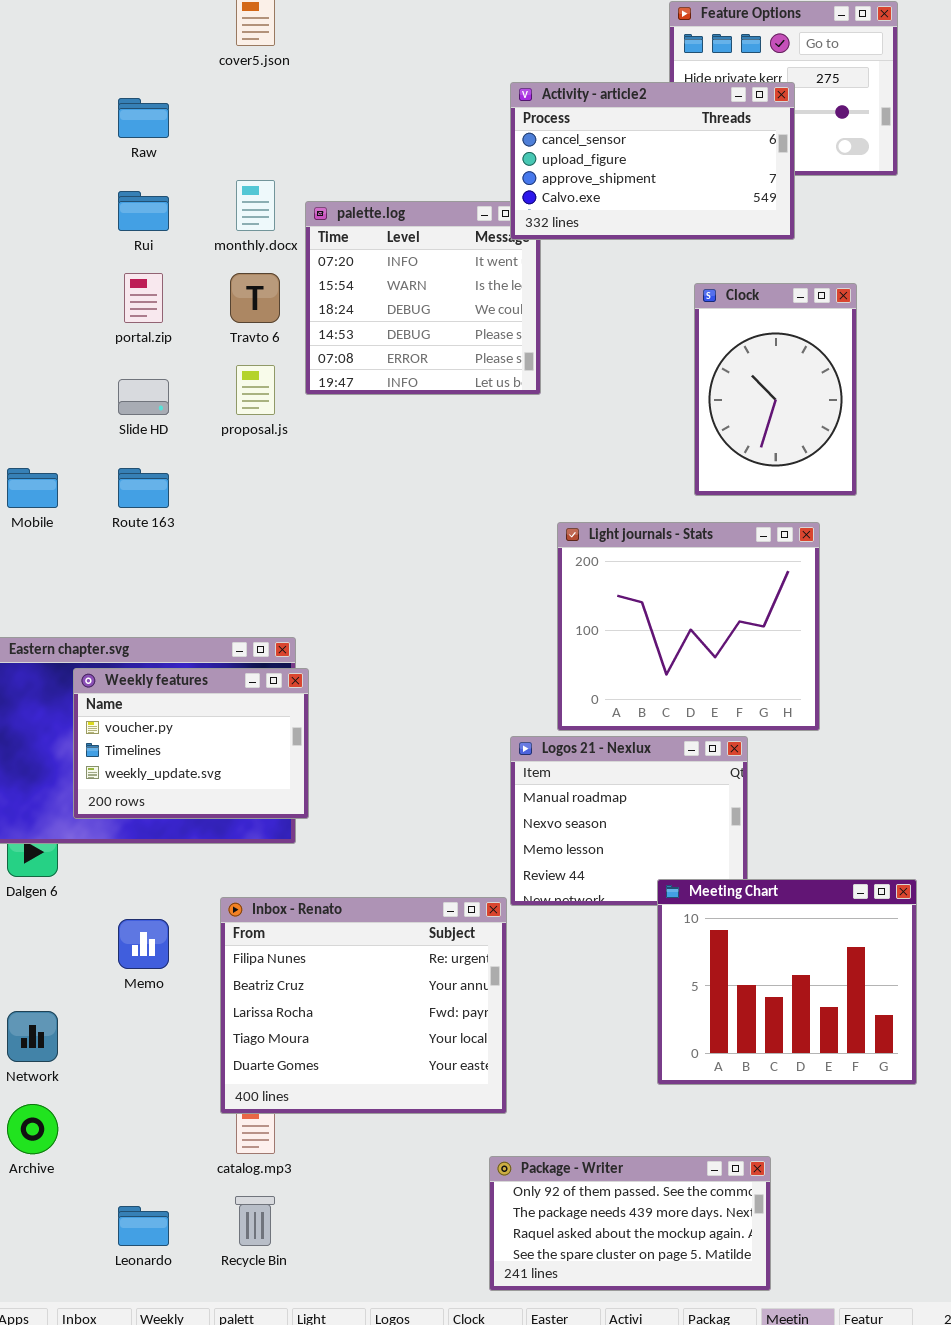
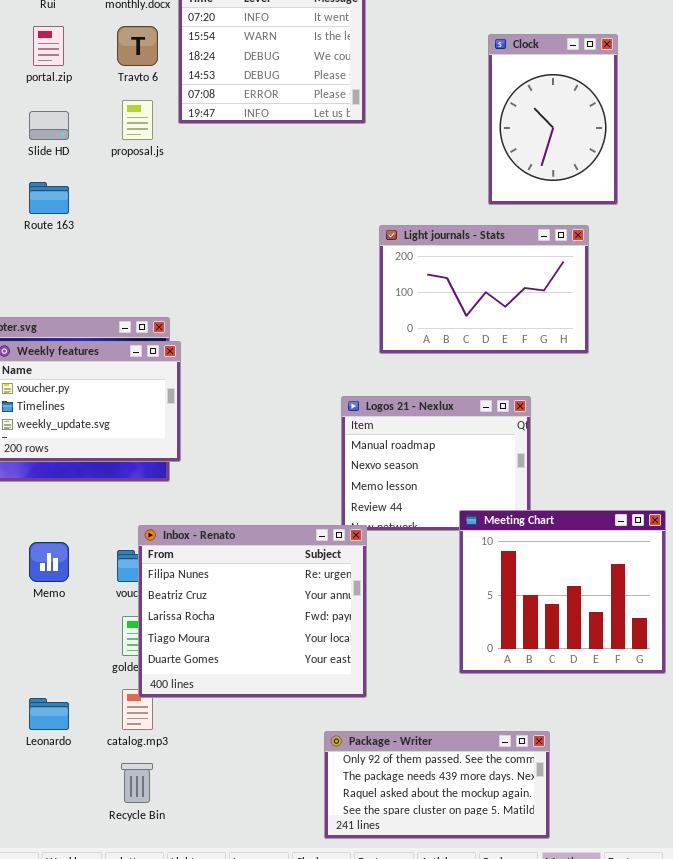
Light journals - Stats: [557,522,820,731] -> [379,225,589,354], resized
Inbox - Renato: [220,897,507,1114] -> [138,525,367,698], moved
Leonardo: [118,1206,169,1246] -> [29,698,69,730], moved

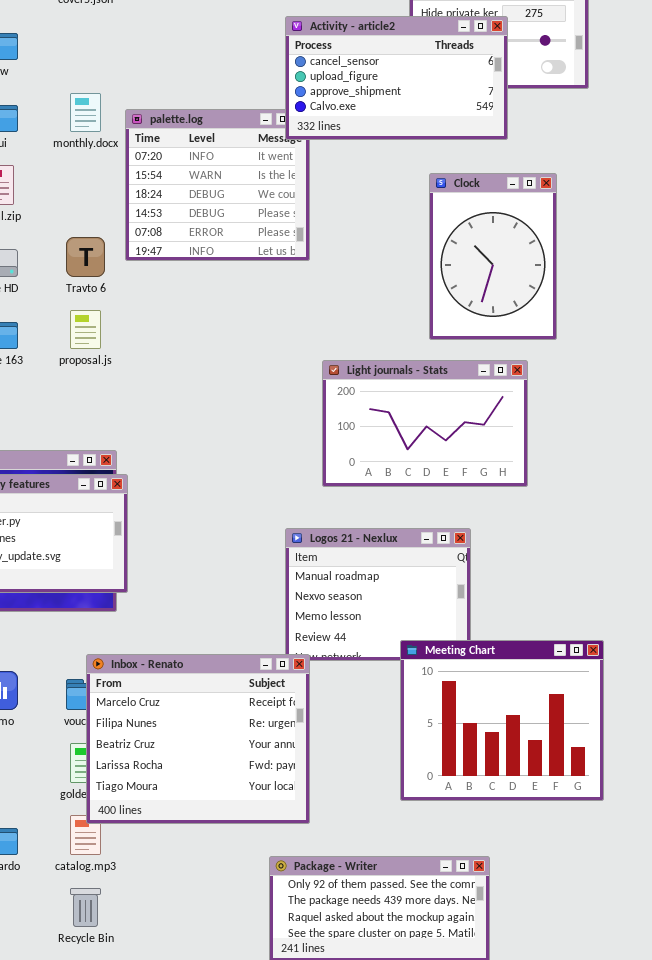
Travto 6: [117,26,158,66] -> [66,237,105,277], moved
proposal.js: [122,100,153,140] -> [70,310,101,349], moved
Inbox - Renato: [138,525,367,698] -> [86,654,310,824], scrolled up 1 row

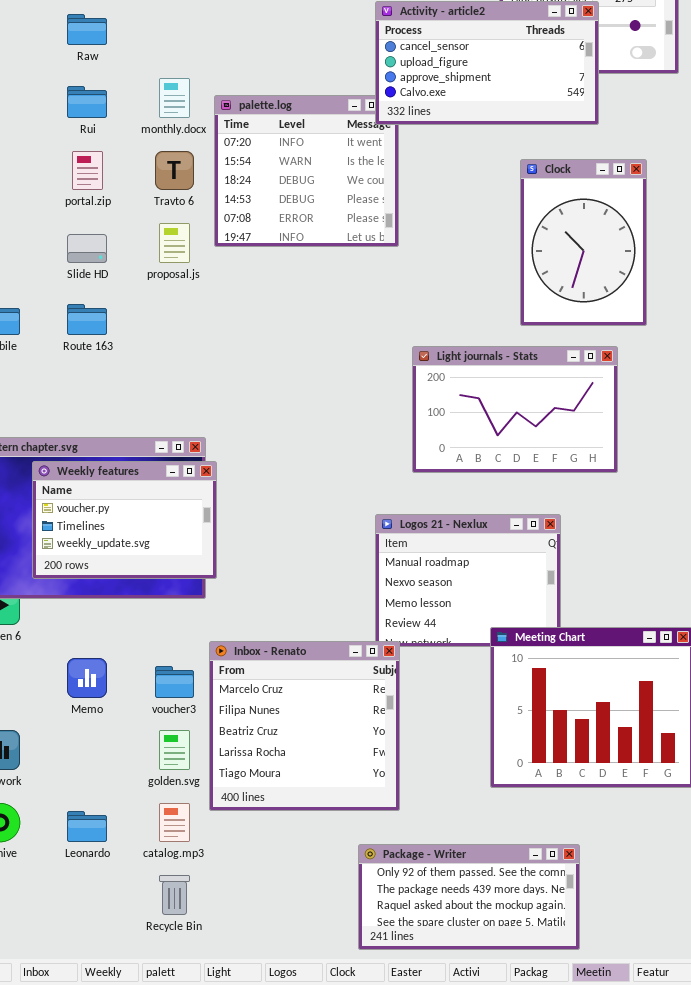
Travto 6: [66,237,105,277] -> [155,151,194,190], moved
proposal.js: [70,310,101,349] -> [159,223,190,263], moved
Inbox - Renato: [86,654,310,824] -> [209,641,400,811], resized

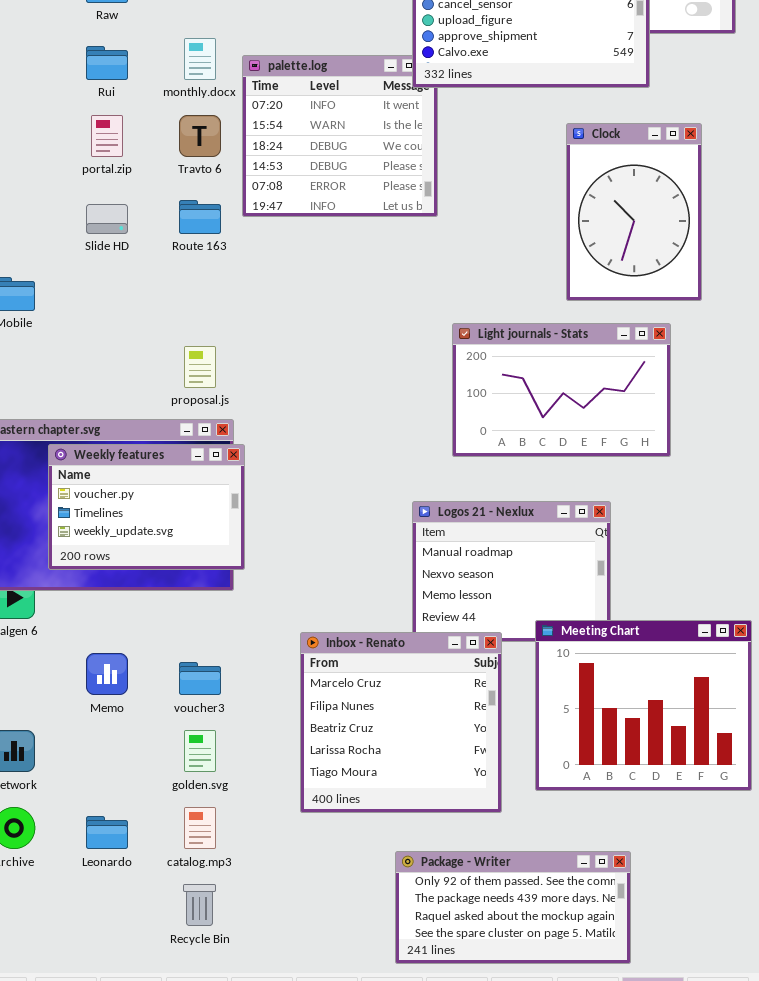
proposal.js: [159,223,190,263] -> [184,346,216,388], moved
Route 163: [67,304,107,335] -> [179,200,221,234], moved
Inbox - Renato: [209,641,400,811] -> [300,632,502,813], moved

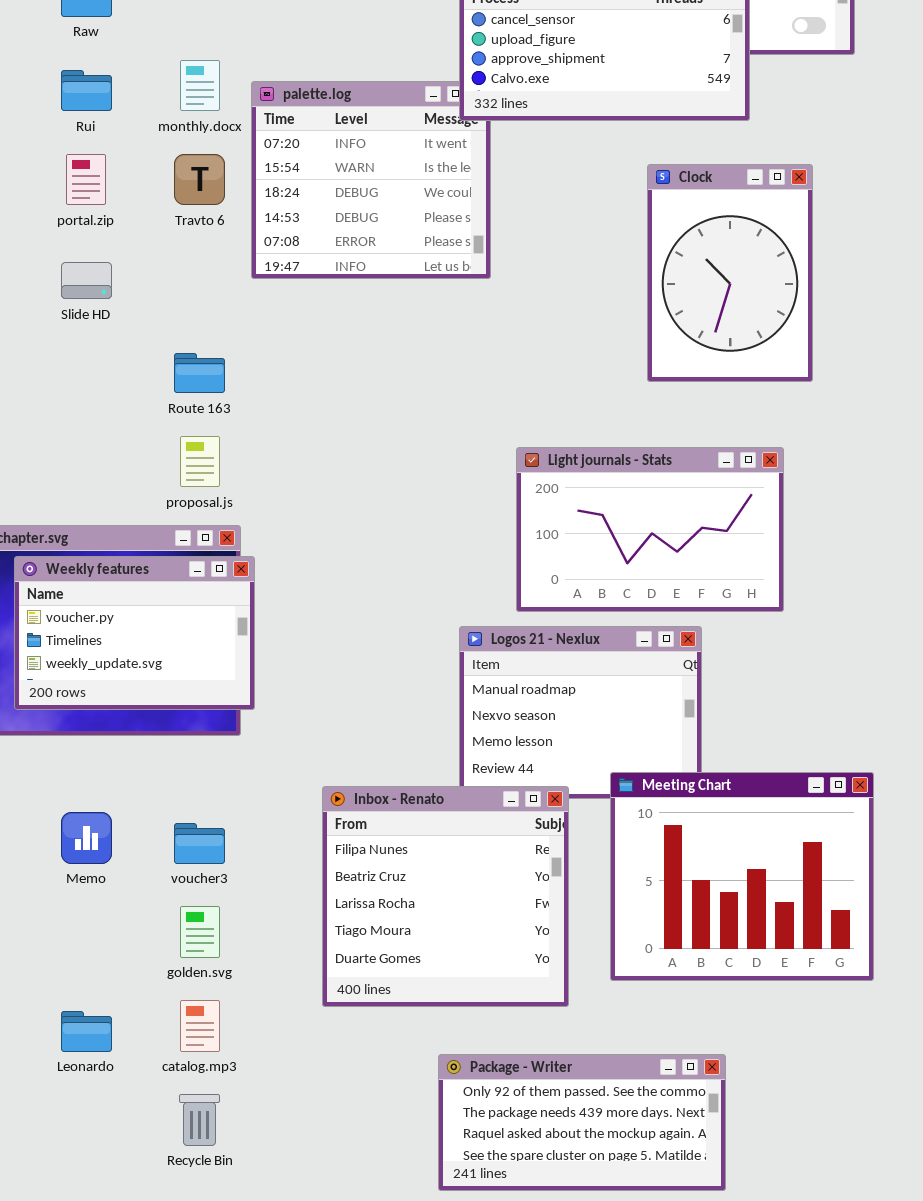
Route 163: [179,200,221,234] -> [174,353,225,393], moved
Light journals - Stats: [452,323,671,457] -> [516,447,784,612], moved
Inbox - Renato: [300,632,502,813] -> [322,786,569,1007], scrolled down 1 row

